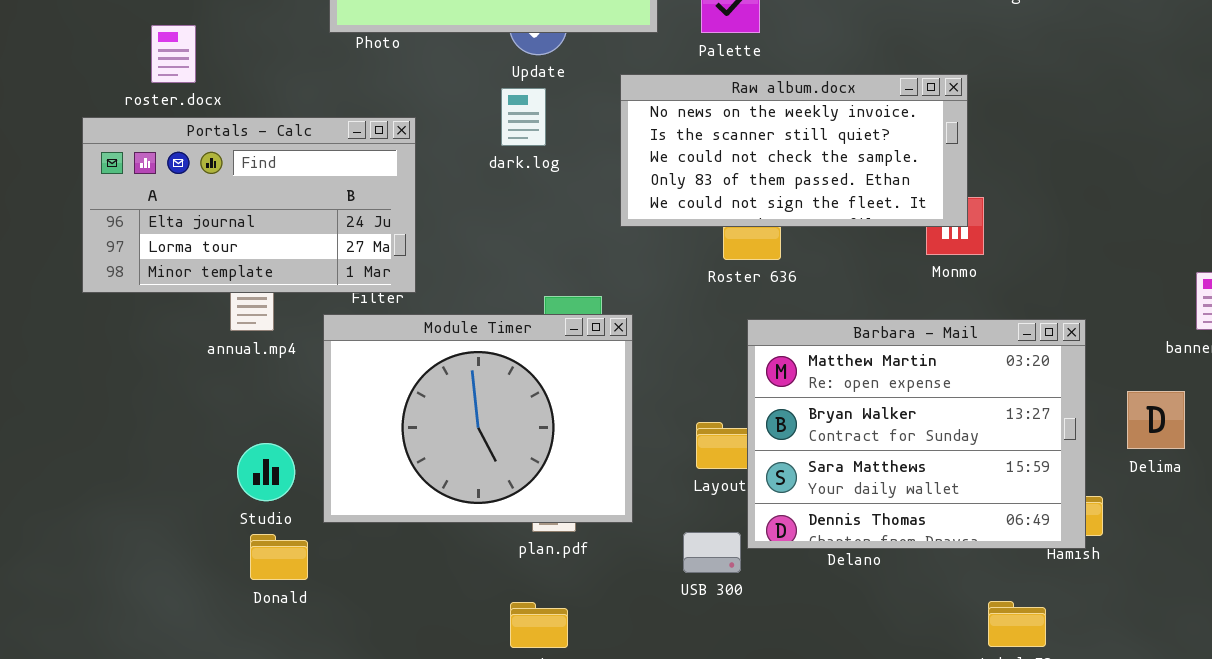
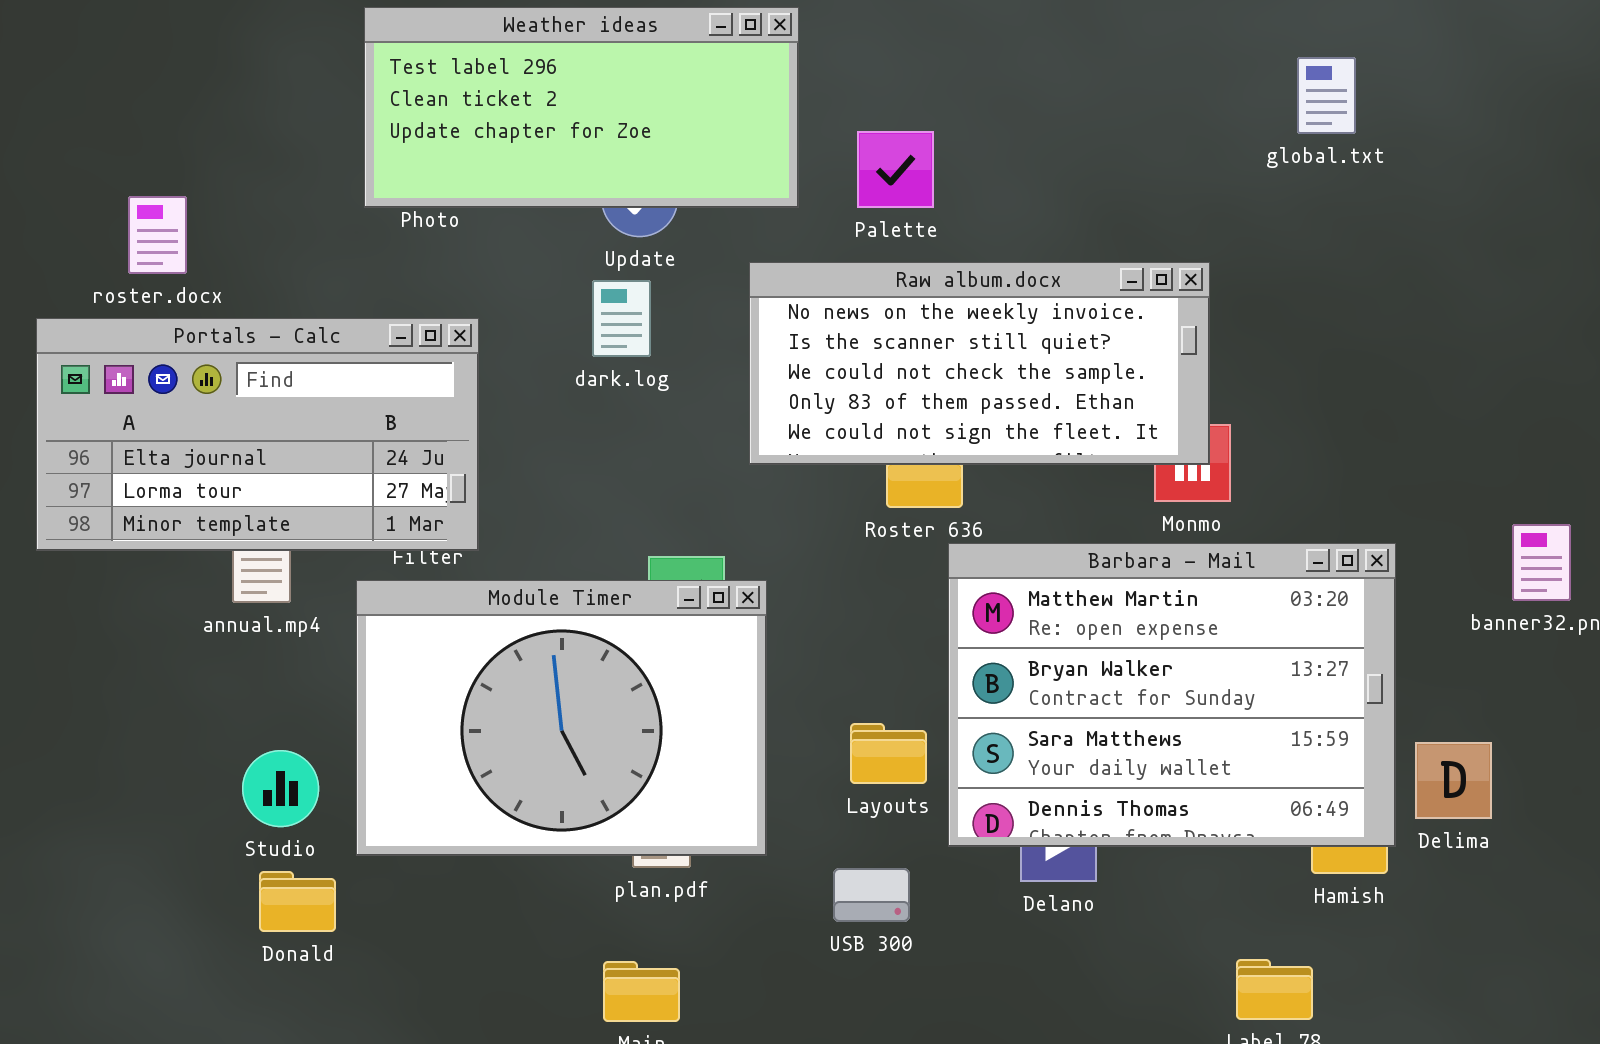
Barbara - Mail: [747,319,1086,549] -> [948,543,1396,847], moved
Delima: [1127,391,1185,449] -> [1415,742,1492,819], moved

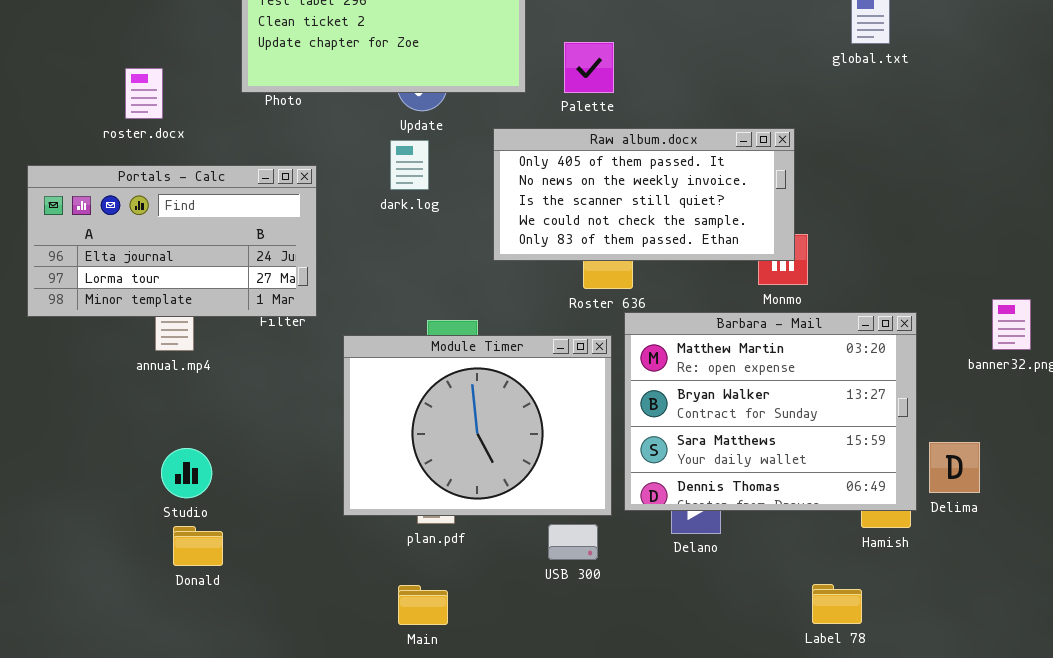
roster.docx: [128,196,187,274] -> [125,68,163,119], moved
Raw album.docx: [749,262,1210,465] -> [493,128,795,261], scrolled up 1 row
Module Timer: [356,580,767,856] -> [343,335,612,516], moved

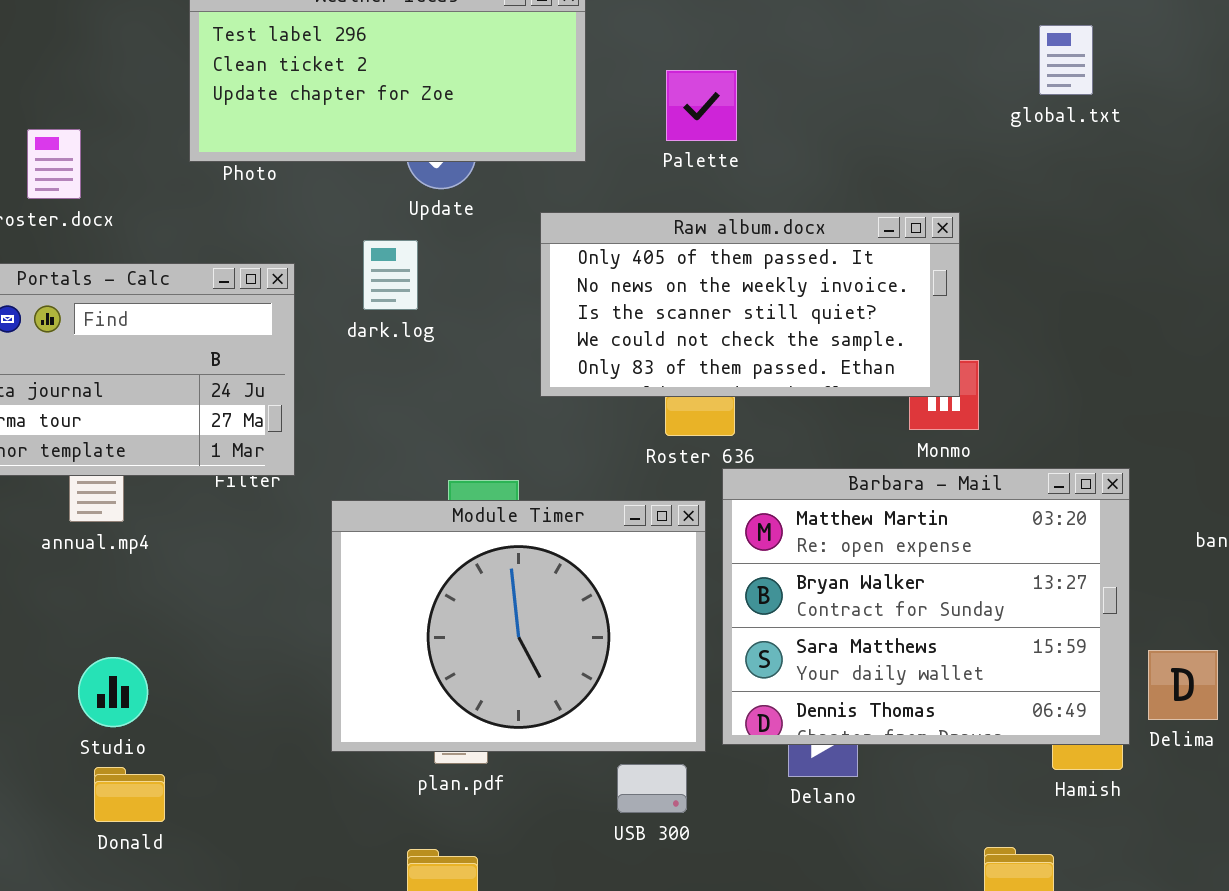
Palette: [564,42,614,93] -> [666,70,737,141], moved
dark.log: [390,140,429,190] -> [363,240,418,310], moved

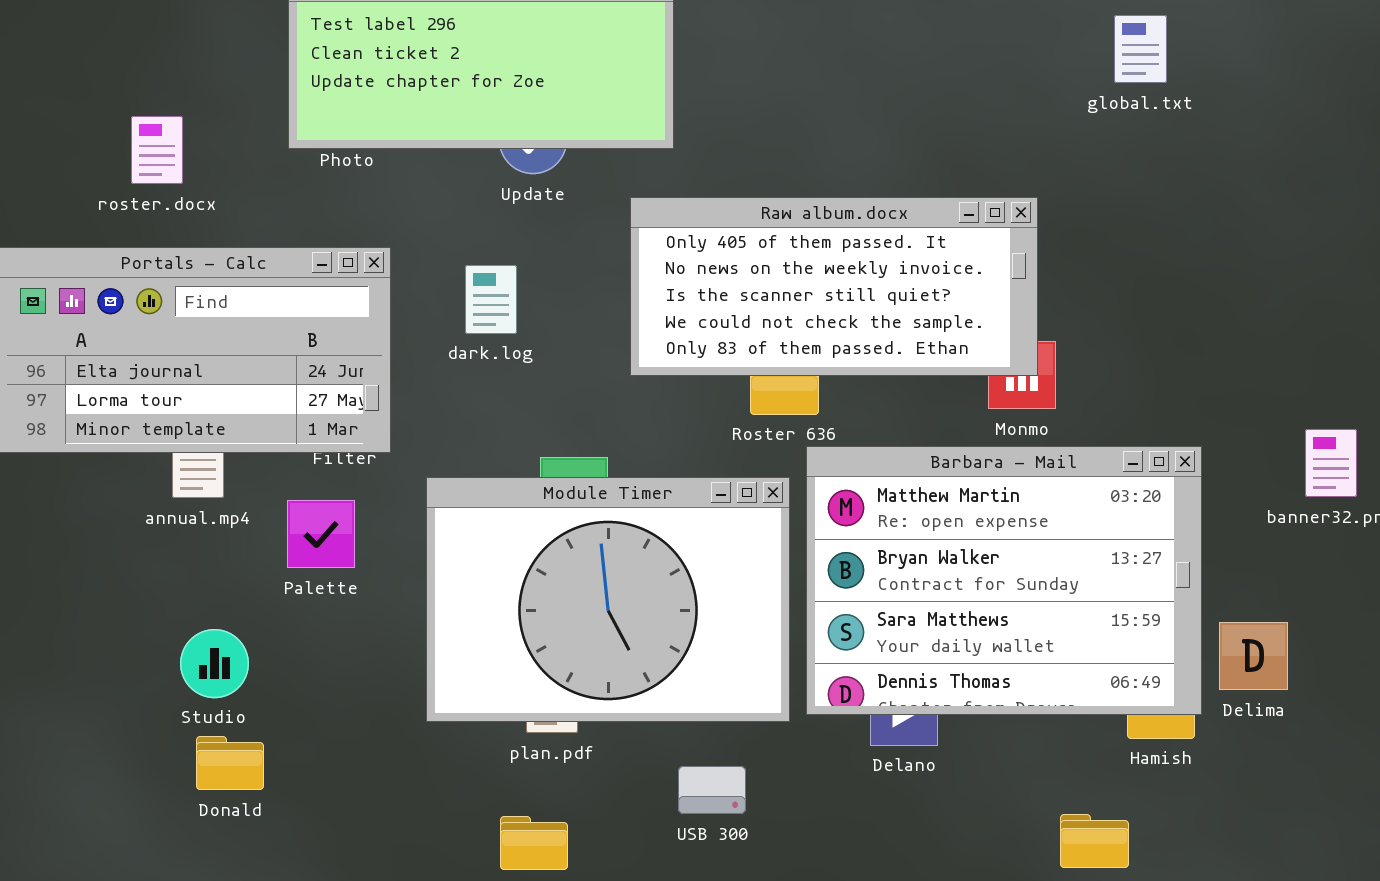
Palette: [666,70,737,141] -> [287,500,355,568], moved
dark.log: [363,240,418,310] -> [465,265,517,334], moved
USB 300: [617,764,687,813] -> [678,766,746,814], moved

